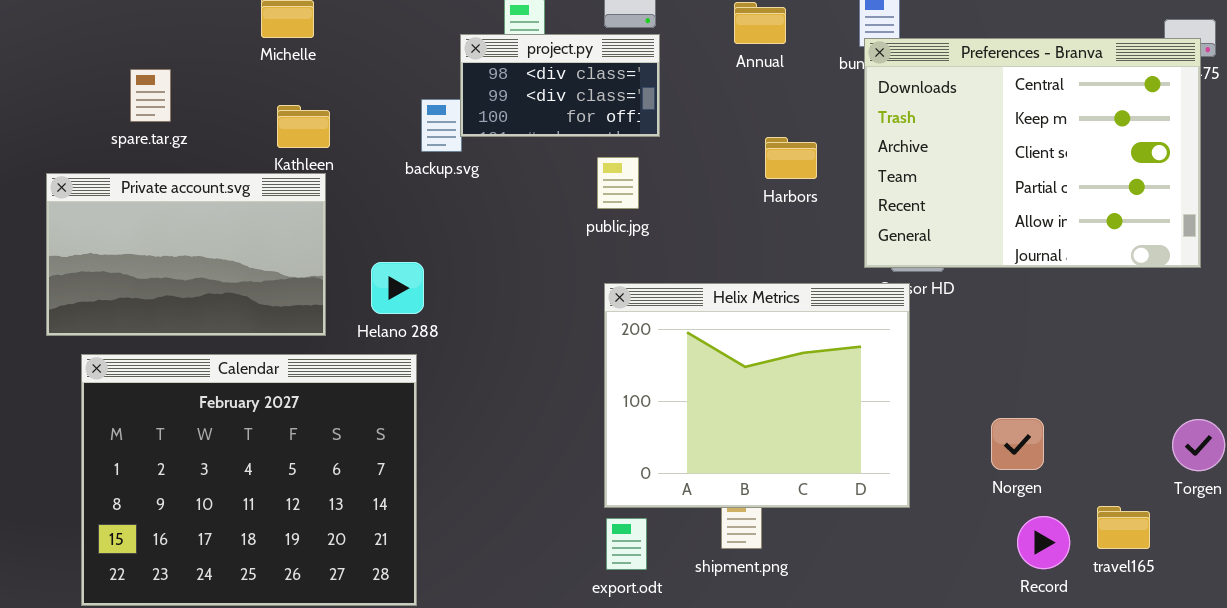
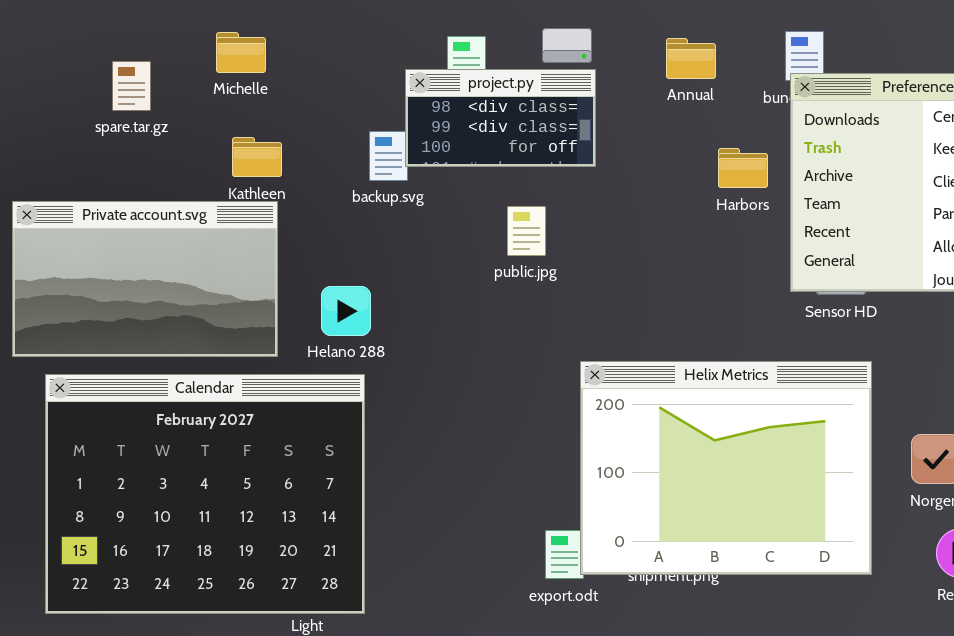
spare.tar.gz: [130,69,171,122] -> [112,61,151,111], moved
Harbors: [765,137,817,179] -> [718,148,768,188], moved
public.jpg: [597,157,639,209] -> [507,206,546,256], moved
Helix Metrics: [604,283,910,508] -> [580,361,872,575], moved

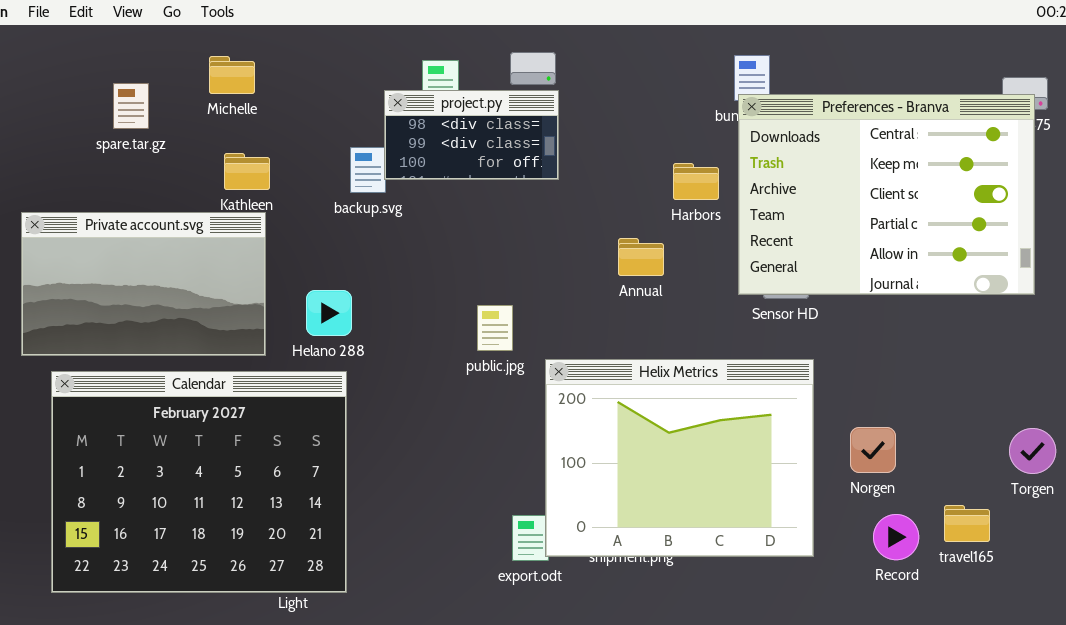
Annual: [666,38,716,79] -> [618,238,664,276], moved
public.jpg: [507,206,546,256] -> [477,305,513,351], moved

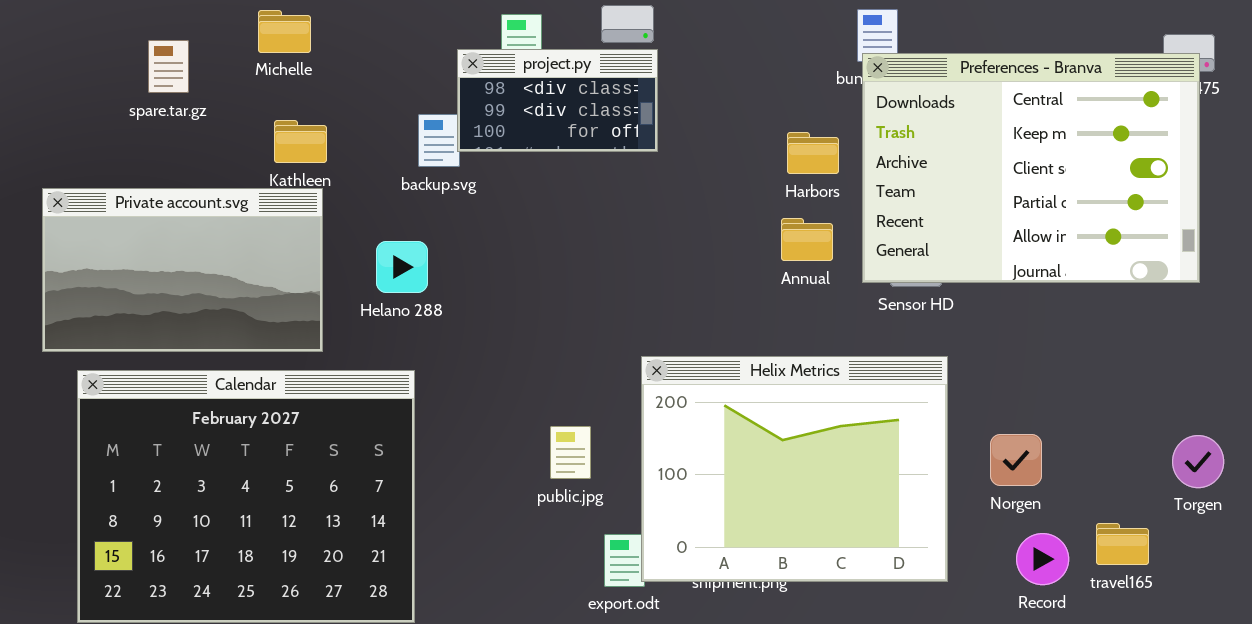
Annual: [618,238,664,276] -> [781,218,833,261], moved
Helano 288: [306,290,352,336] -> [376,241,428,293], moved
public.jpg: [477,305,513,351] -> [550,426,591,479], moved

